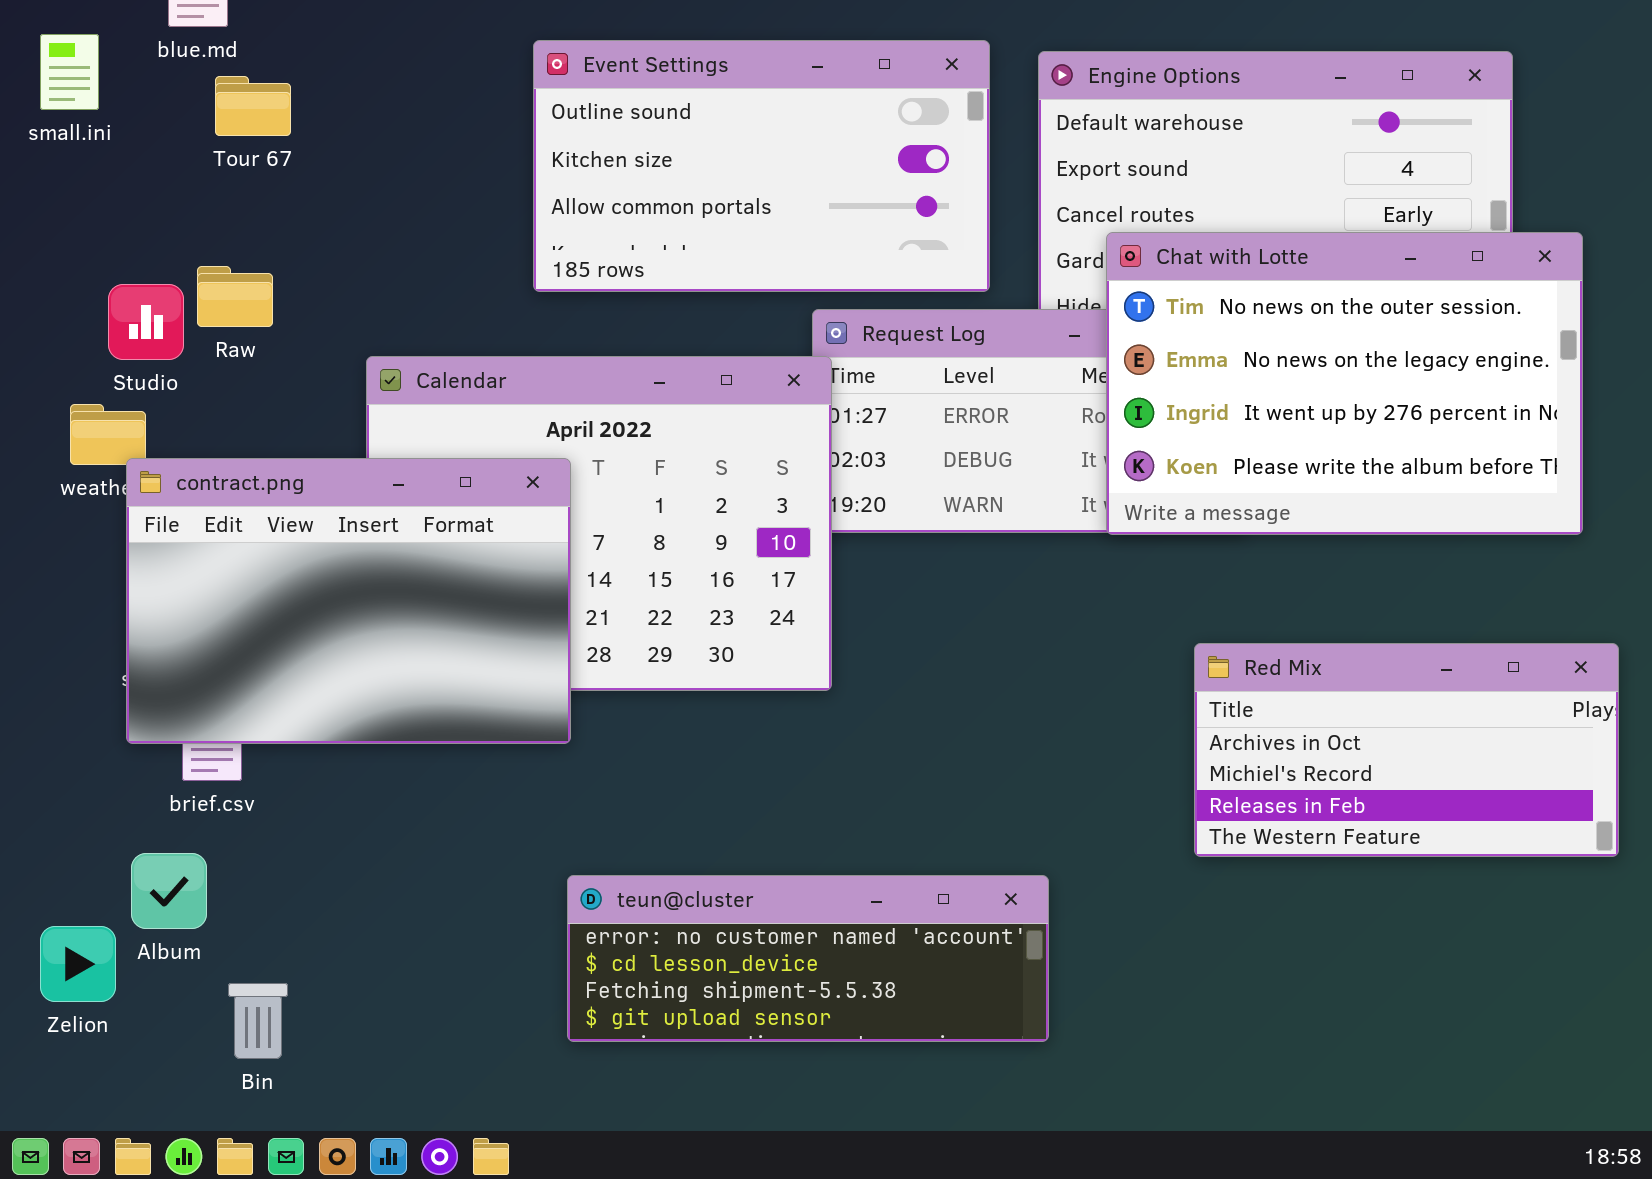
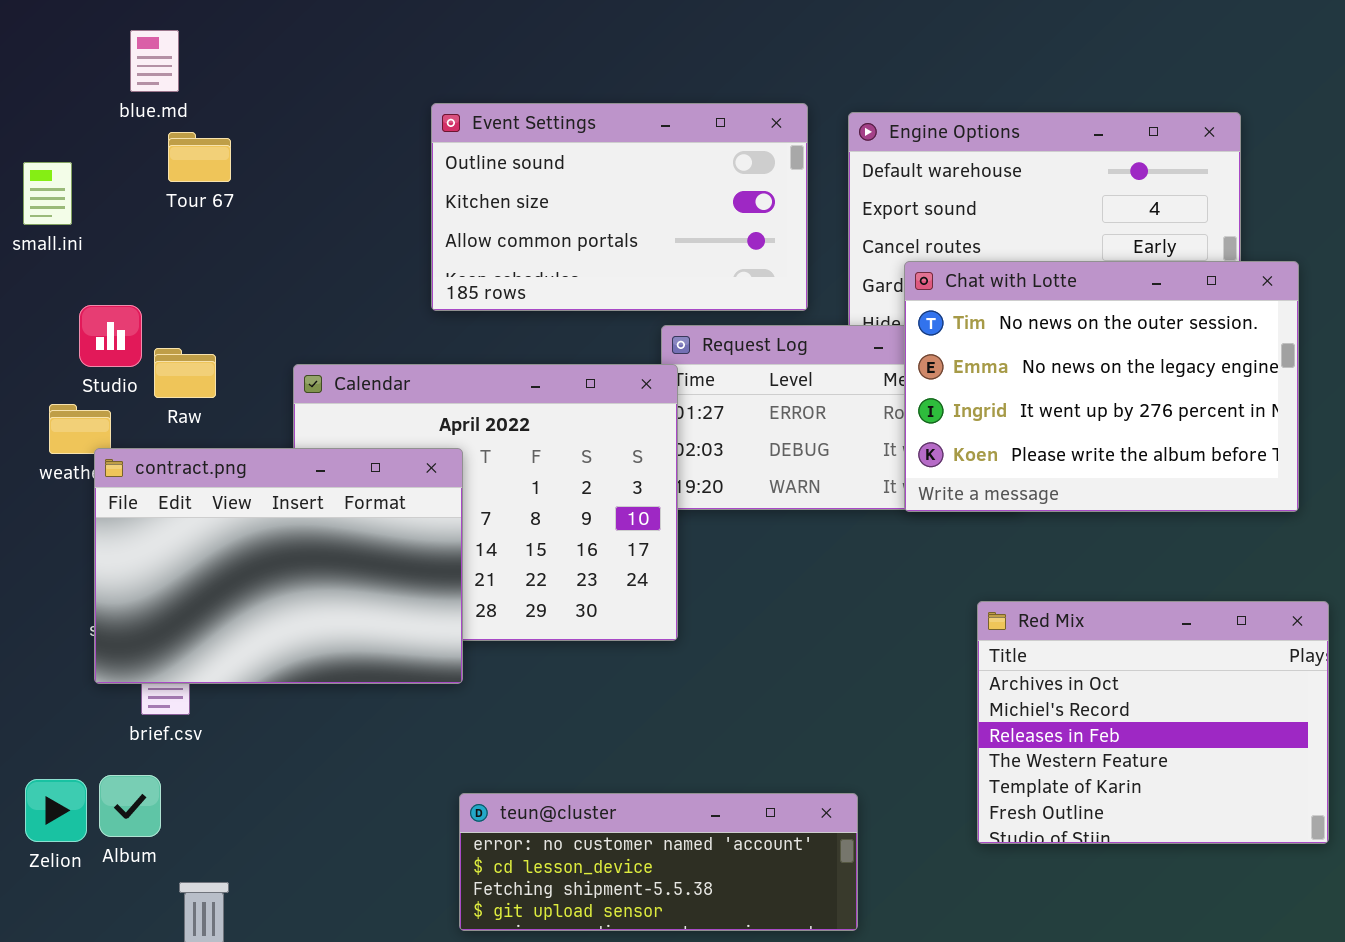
small.ini: [40,34,99,110] -> [23,162,72,225], moved
Raw: [197,266,273,327] -> [154,348,216,398], moved
Red Mix: [1194,643,1619,857] -> [977,601,1329,844], resized
Zelion: [40,926,116,1002] -> [25,779,87,842], moved

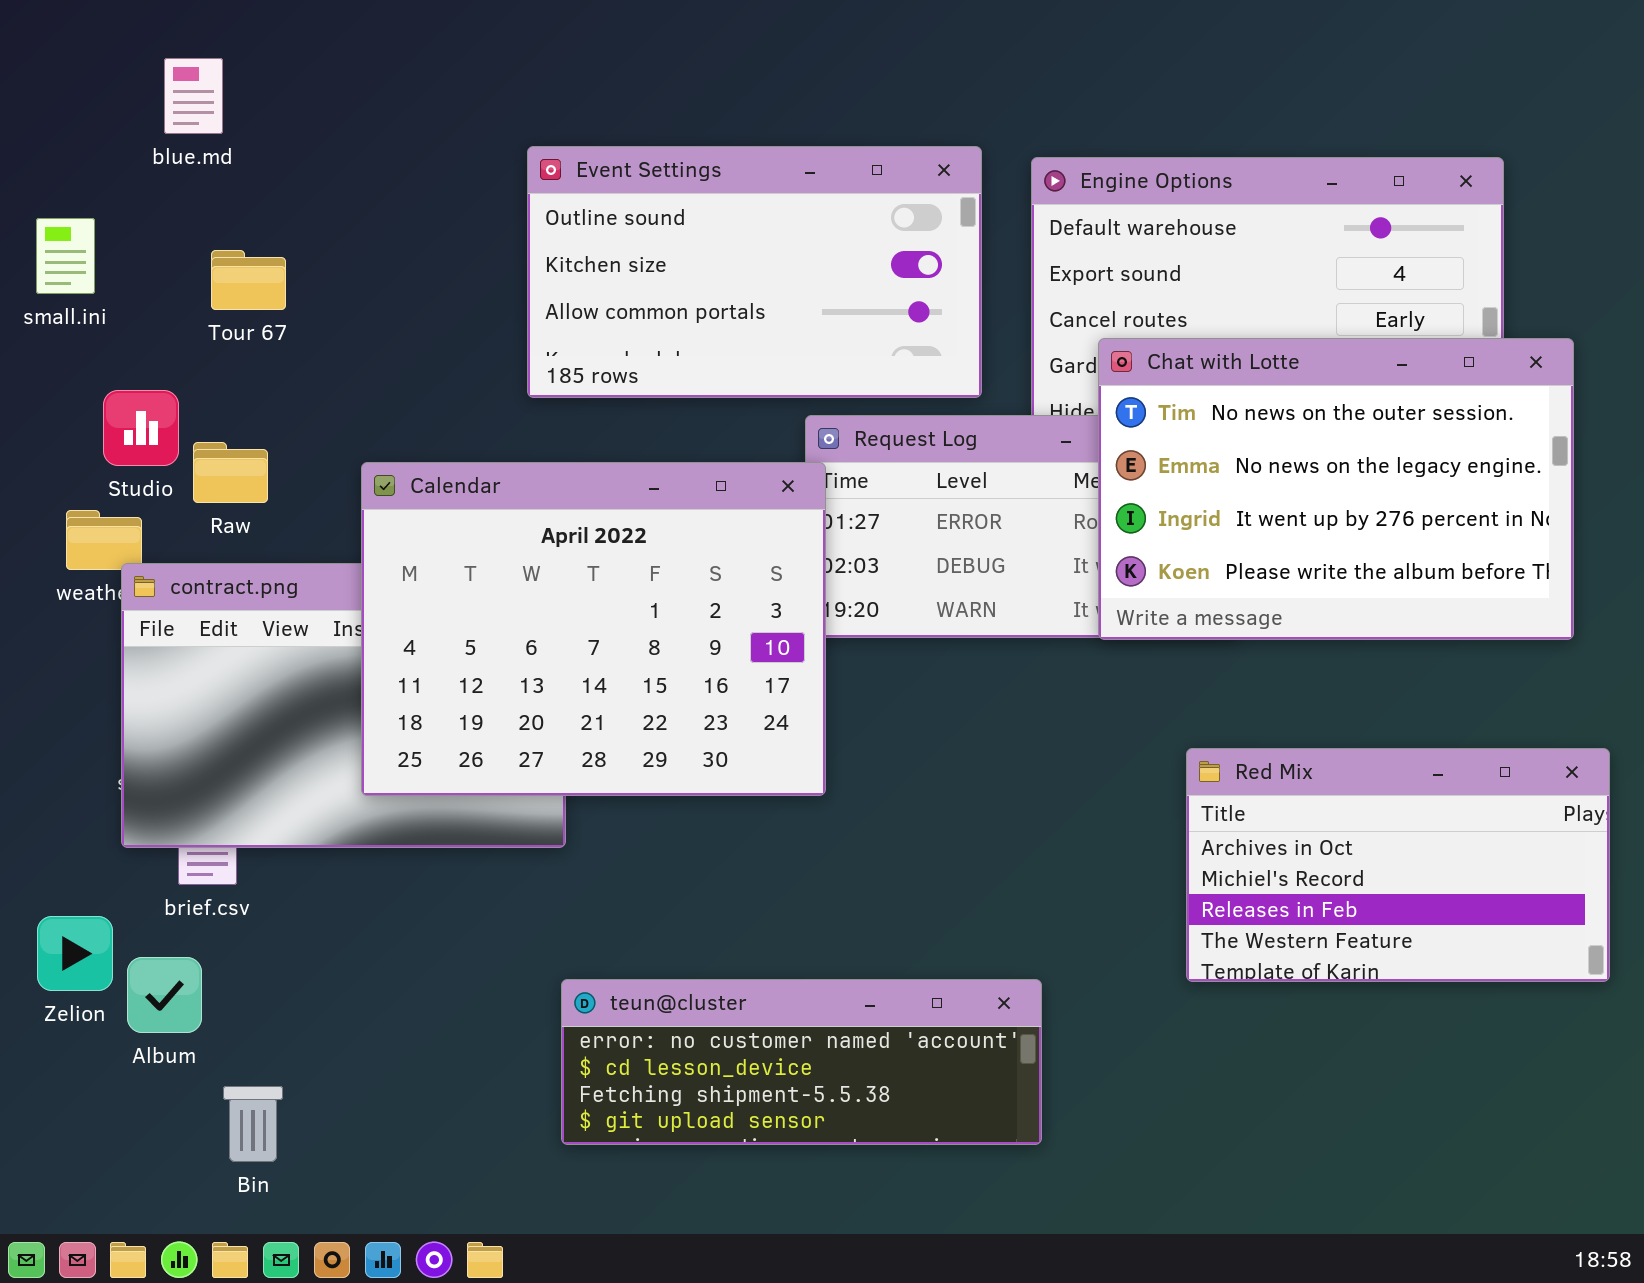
Tour 67: [168,132,231,182] -> [211,250,286,310], moved
Calendar: [293,364,678,641] -> [361,462,826,796], raised
Red Mix: [977,601,1329,844] -> [1186,748,1610,982], resized
Zelion: [25,779,87,842] -> [37,916,113,991], moved

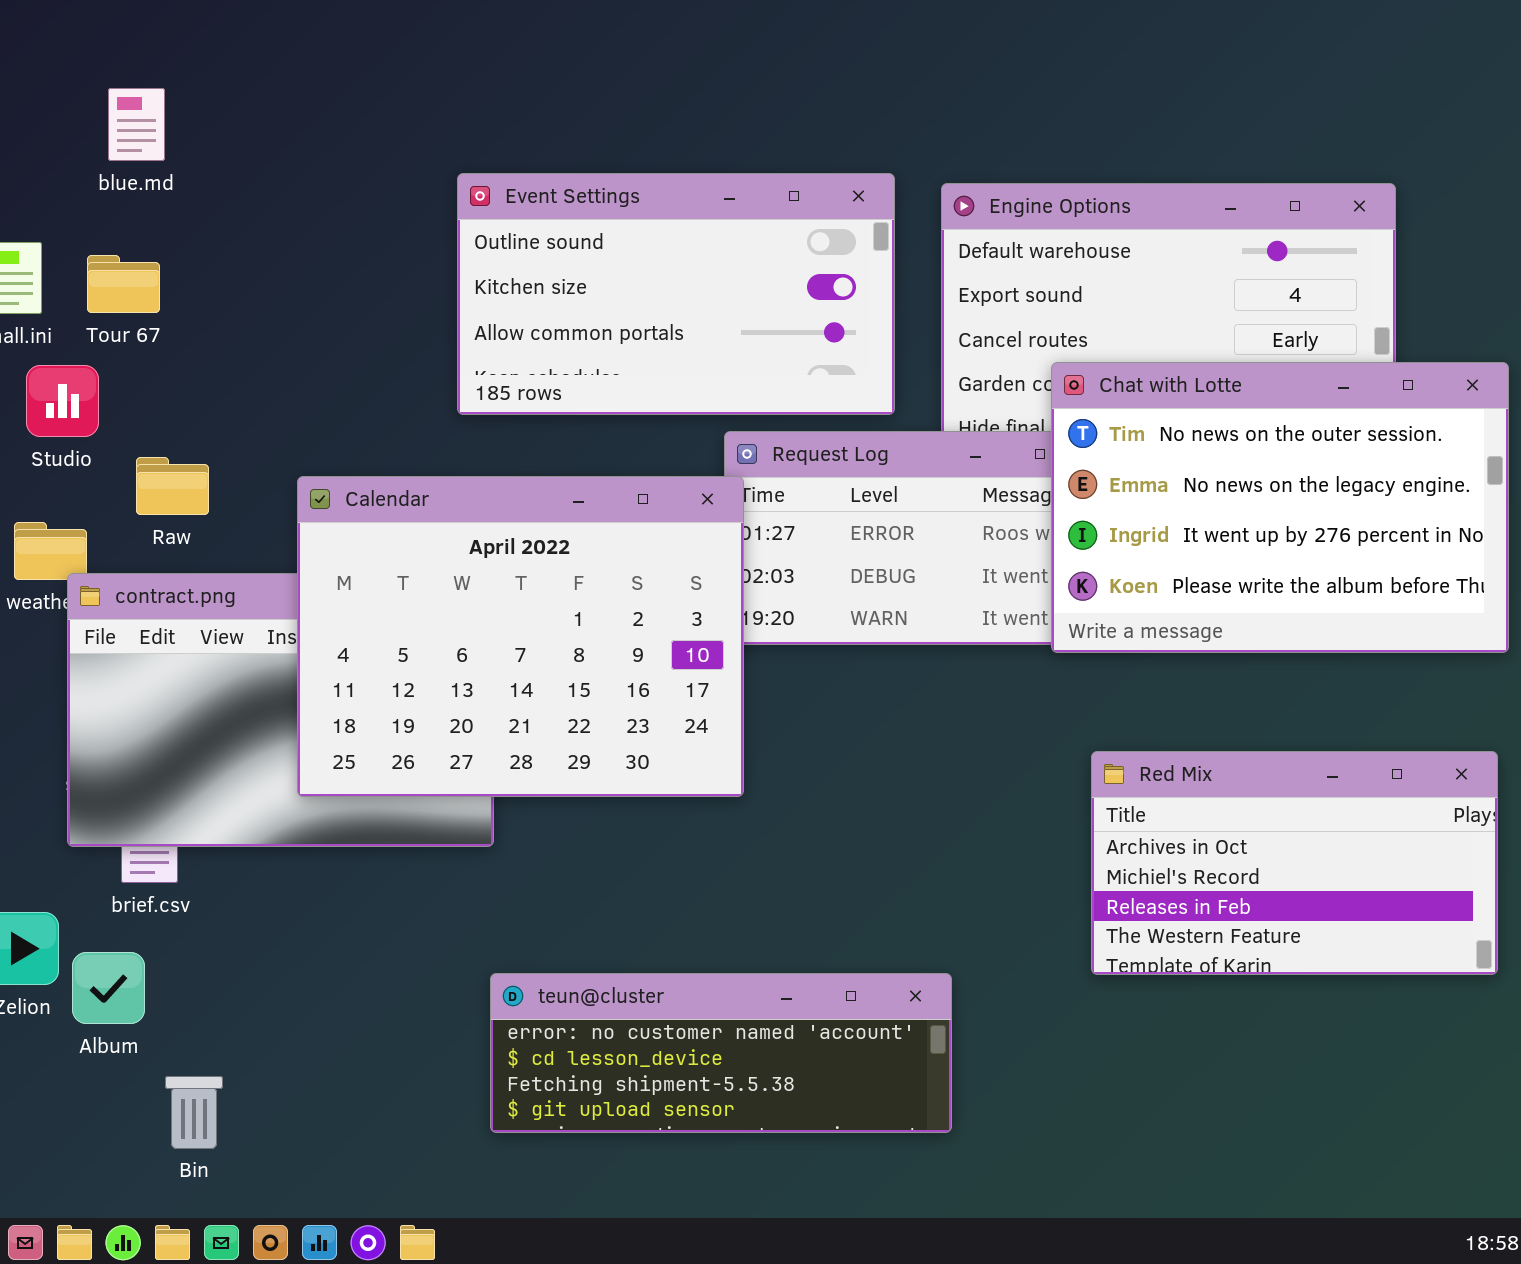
Tour 67: [211,250,286,310] -> [87,255,160,313], moved
Chat with Lotte: [1098,338,1574,640] -> [1051,362,1509,653], moved
Studio: [103,390,179,466] -> [26,365,99,437], moved

